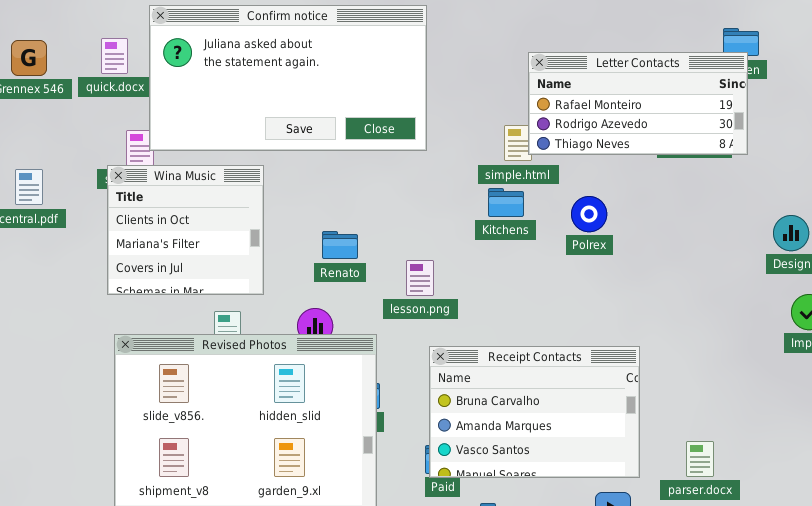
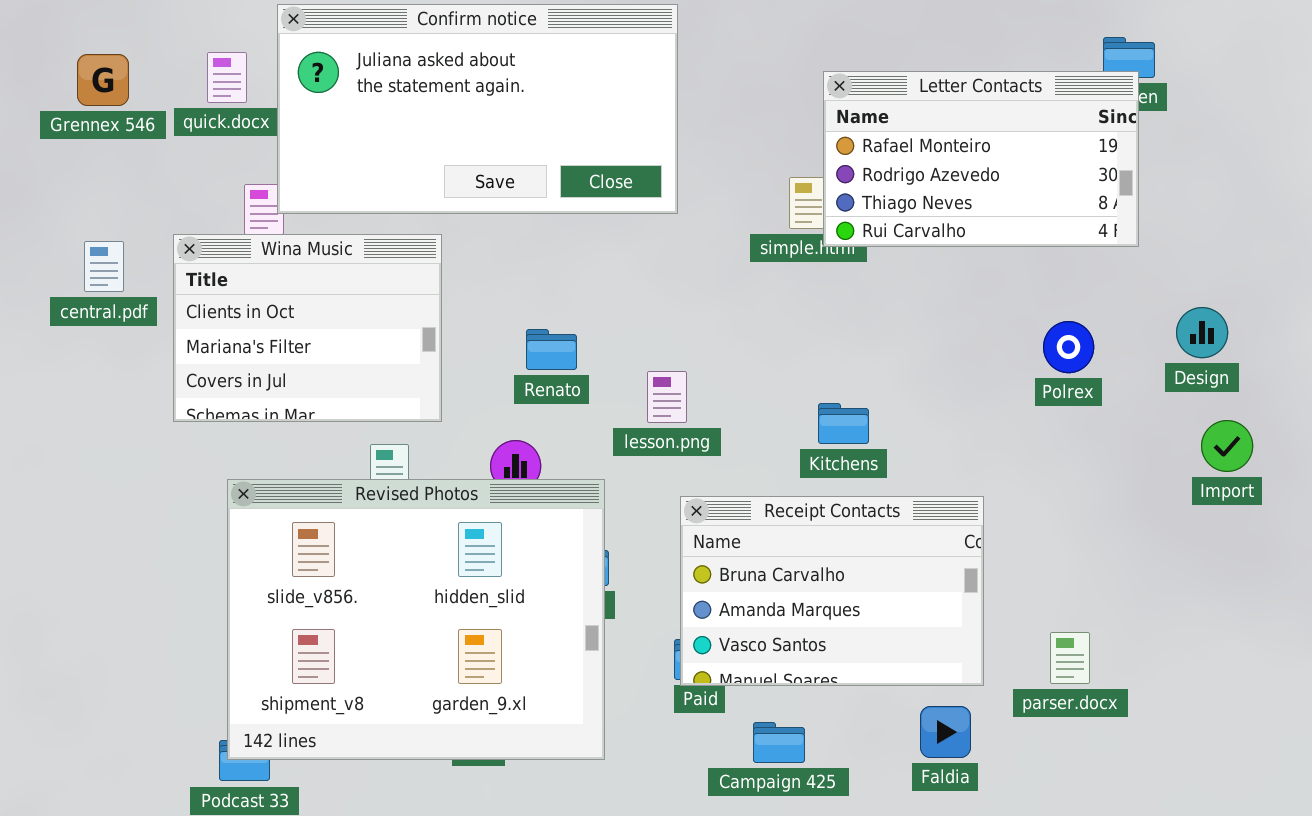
Letter Contacts: [528,52,748,155] -> [823,71,1139,247], resized
Wina Music: [107,165,264,295] -> [173,234,442,422], resized
Kitchens: [488,188,524,217] -> [818,403,869,444], moved
Polrex: [571,196,607,232] -> [1043,321,1094,373], moved

